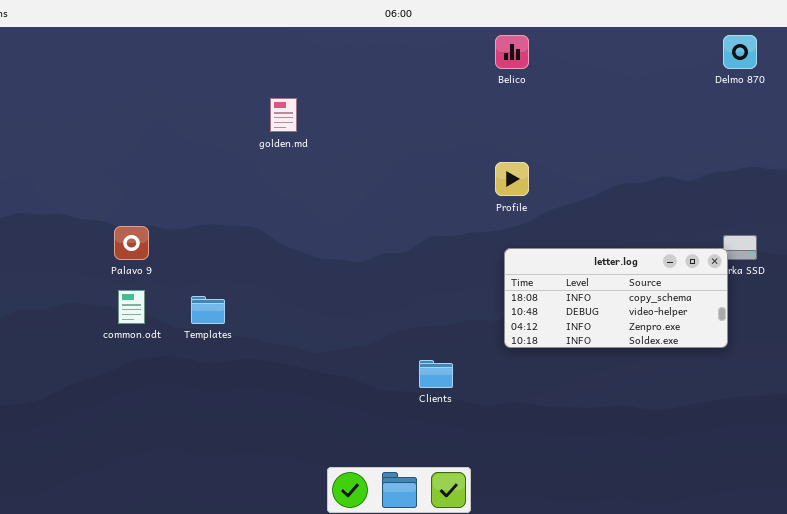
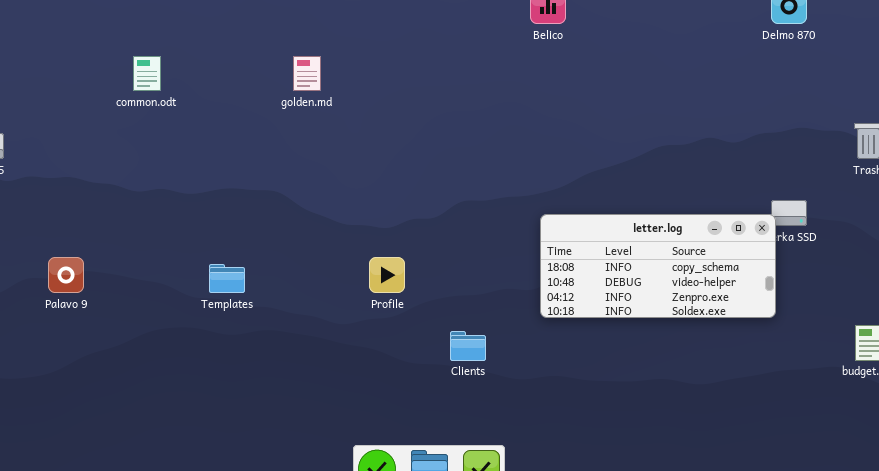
Profile: [495,162,529,196] -> [369,257,405,293], moved
Palavo 9: [114,226,149,260] -> [48,257,84,293], moved
common.odt: [118,290,145,324] -> [133,56,161,91], moved

